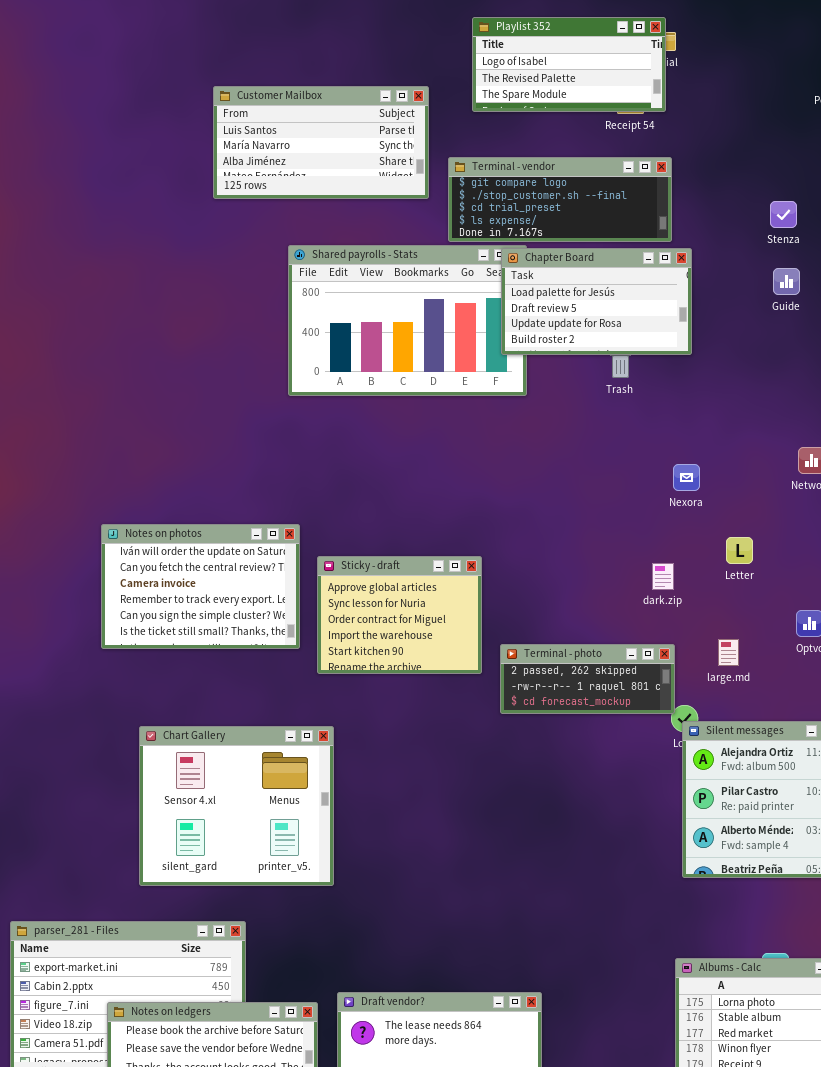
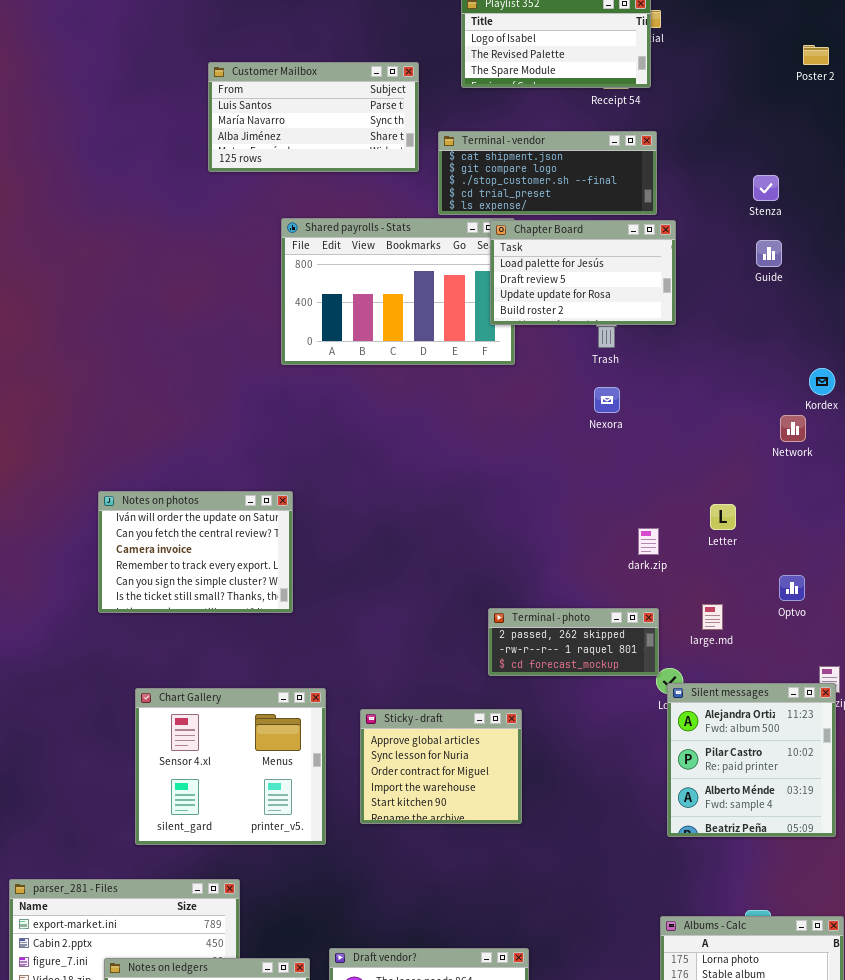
Terminal - vendor: [448,157,672,242] -> [438,131,657,215], scrolled up 1 row
Nexora: [673,464,700,491] -> [594,387,620,413], moved
Sticky - draft: [317,556,482,674] -> [360,709,522,824], moved

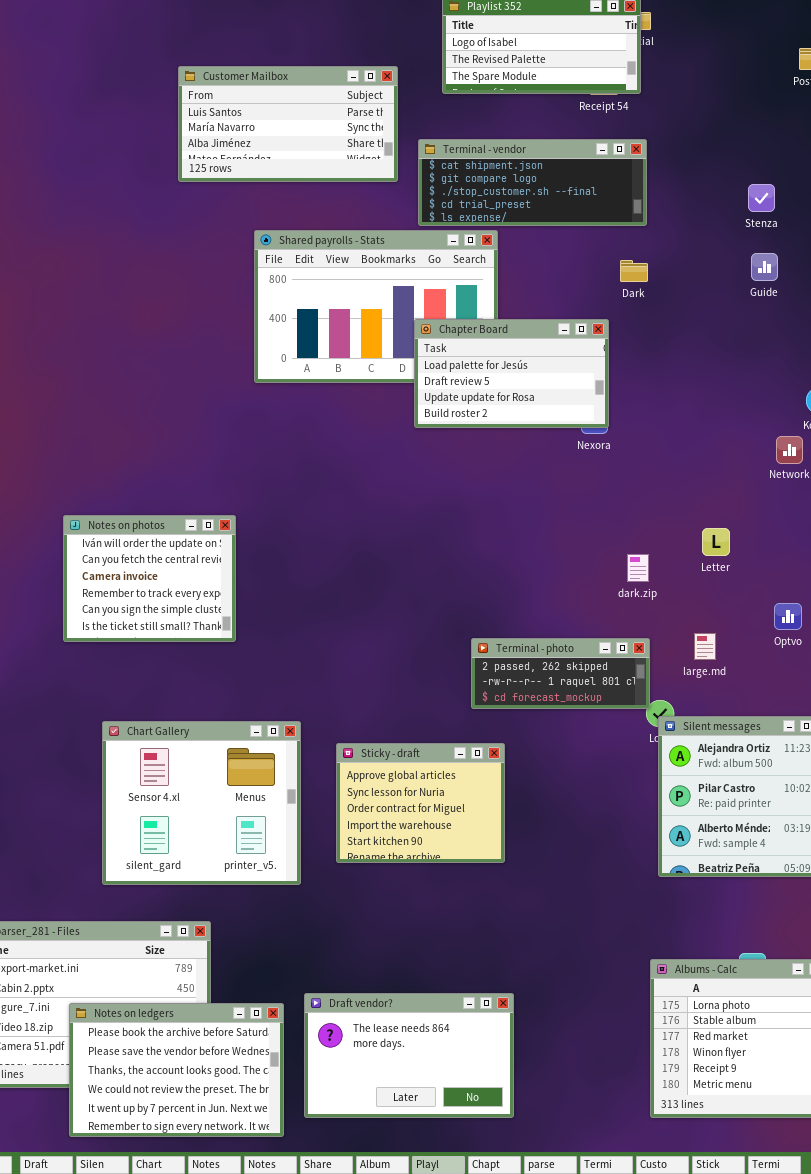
Chapter Board: [490,220,676,325] -> [414,319,609,428], moved
Notes on photos: [98,491,293,613] -> [63,515,236,642], resized

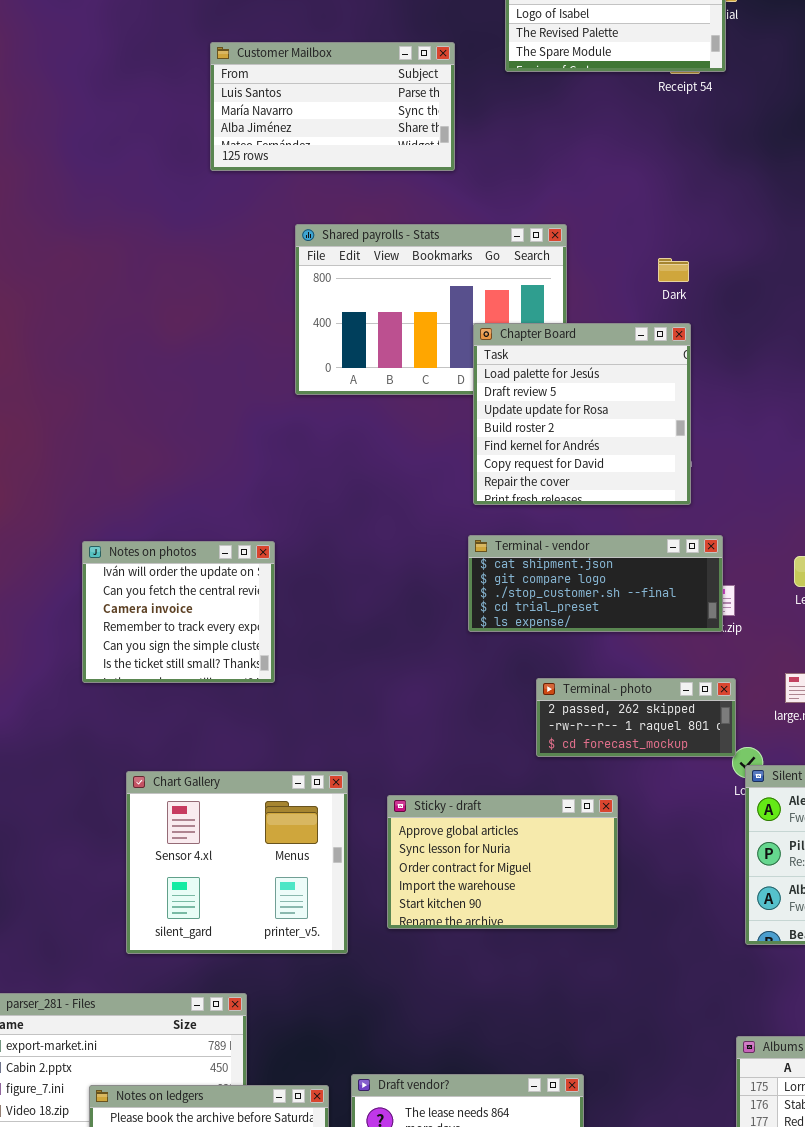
Terminal - vendor: [418,139,647,226] -> [468,535,723,632], moved
Dark: [620,260,648,282] -> [658,258,689,282], moved
Chapter Board: [414,319,609,428] -> [473,323,691,505], resized
Sticky - draft: [336,743,505,863] -> [387,795,618,929], resized

